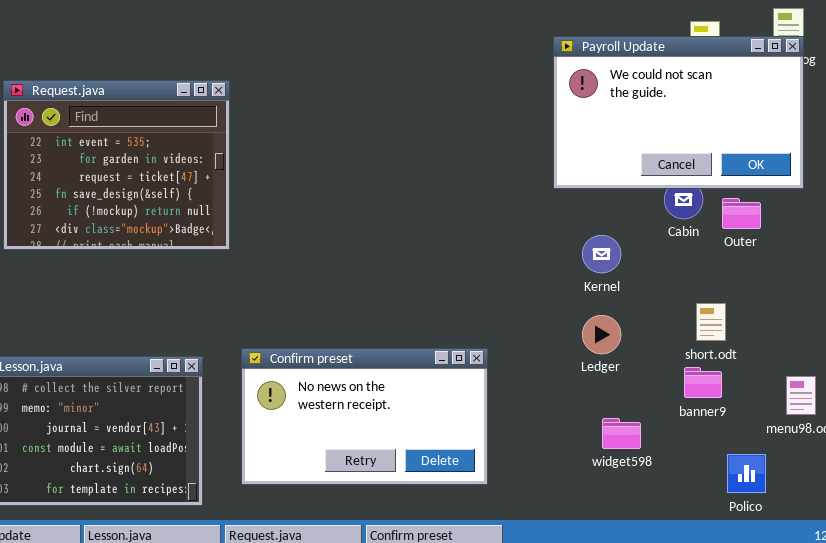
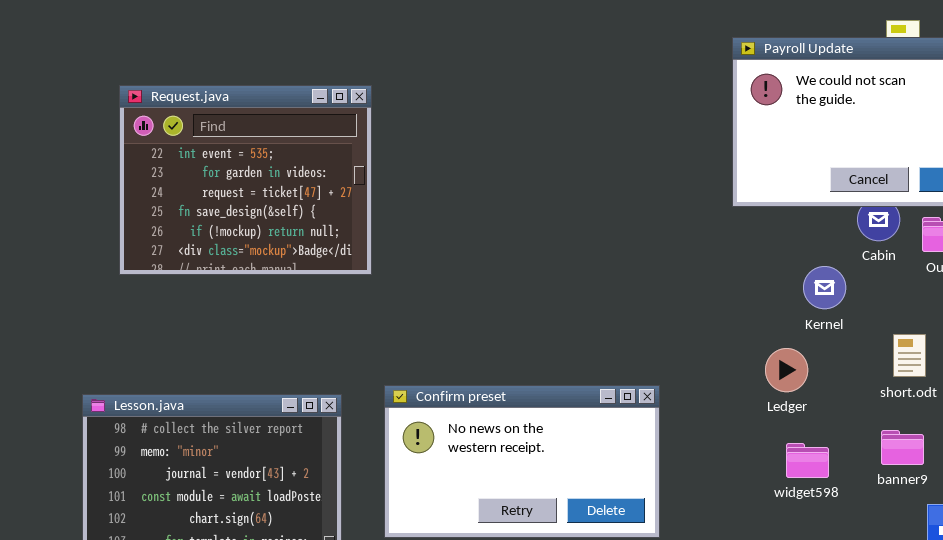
Kernel: [582,235,621,273] -> [803,266,846,309], moved
banner9: [684,367,722,398] -> [881,430,924,465], moved
widget598: [602,418,641,449] -> [786,443,829,478], moved

